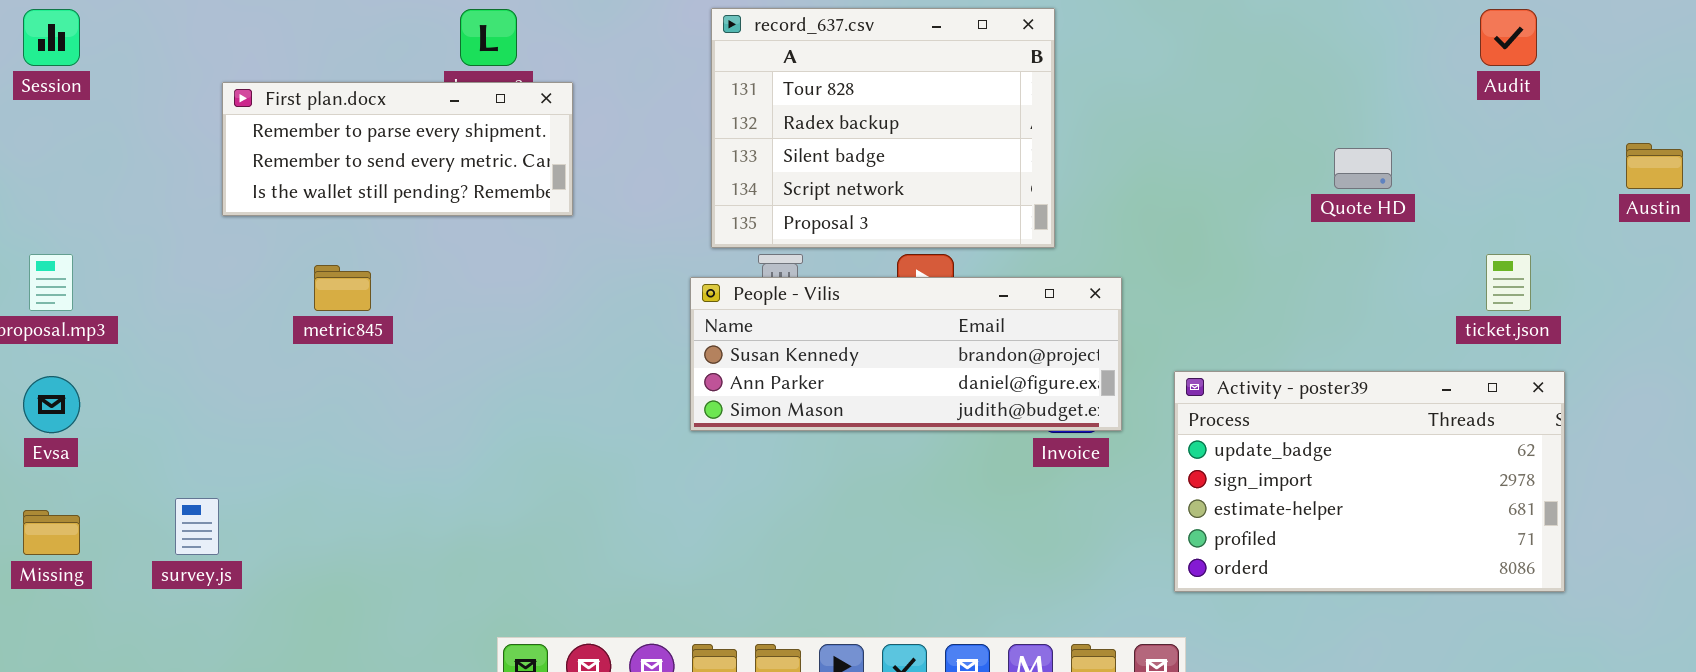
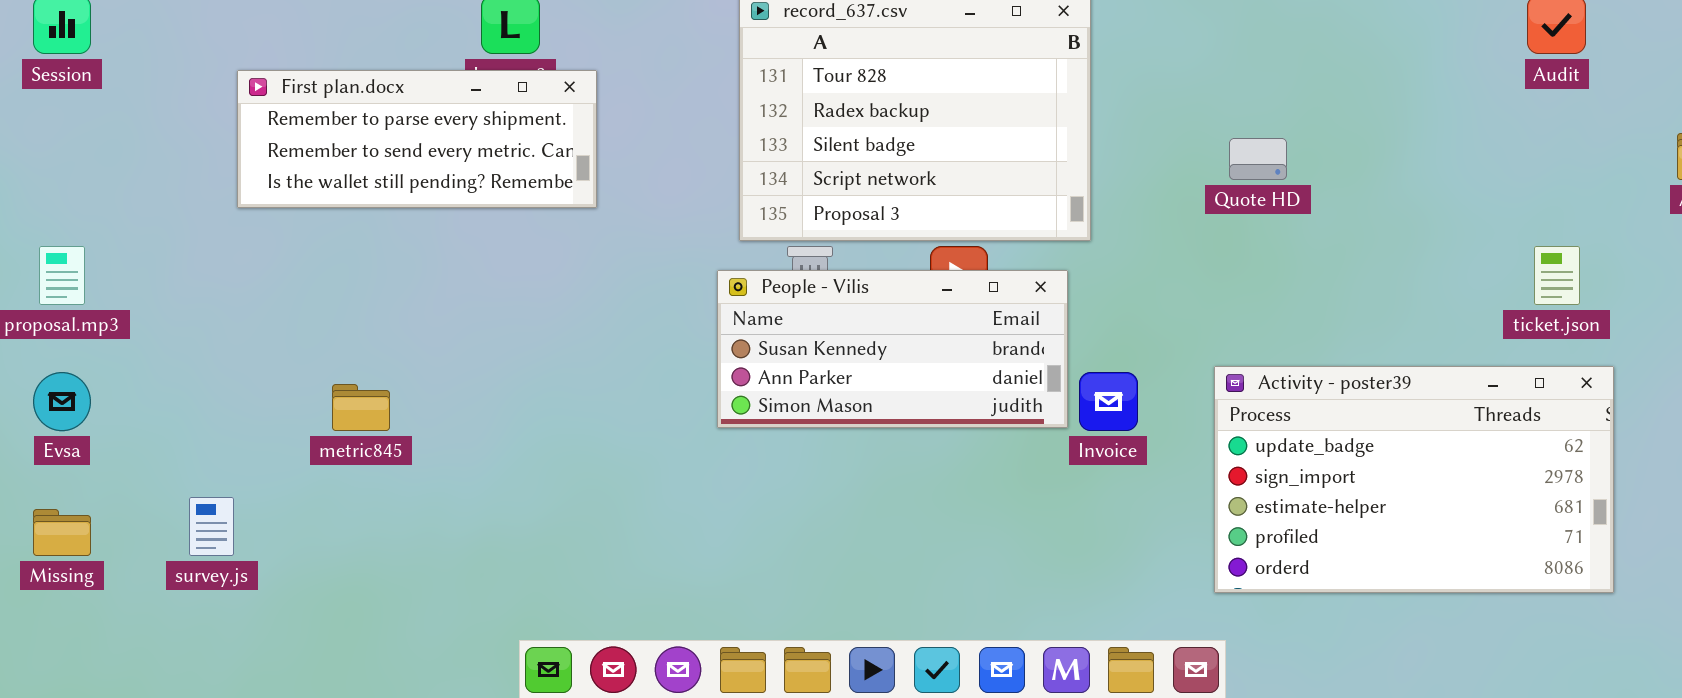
Quote HD: [1334,148,1392,189] -> [1229,138,1287,180], moved
metric845: [314,265,371,311] -> [332,384,390,431], moved
People - Vilis: [690,277,1122,431] -> [717,270,1068,428], resized

